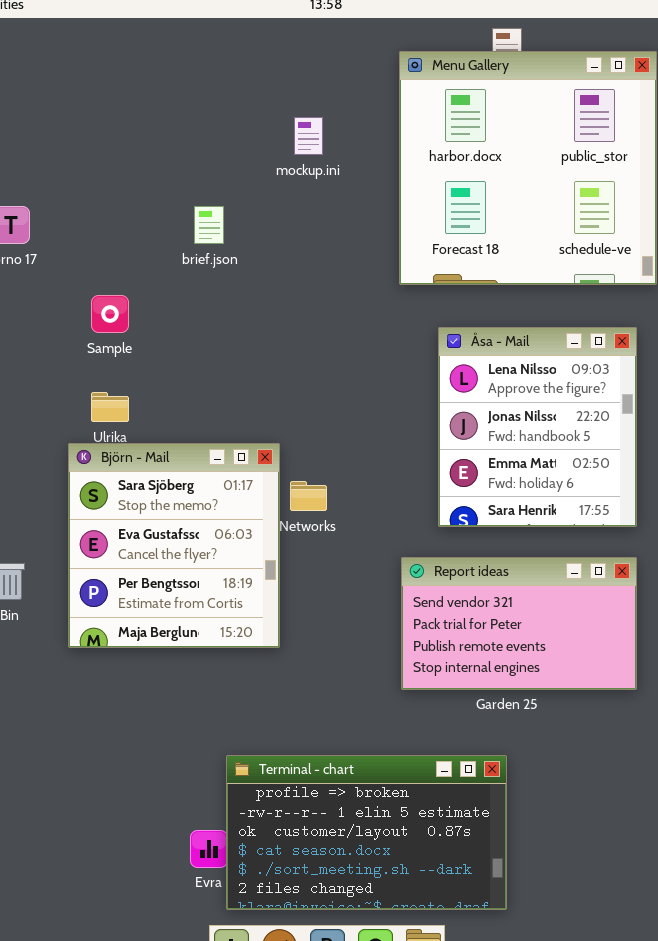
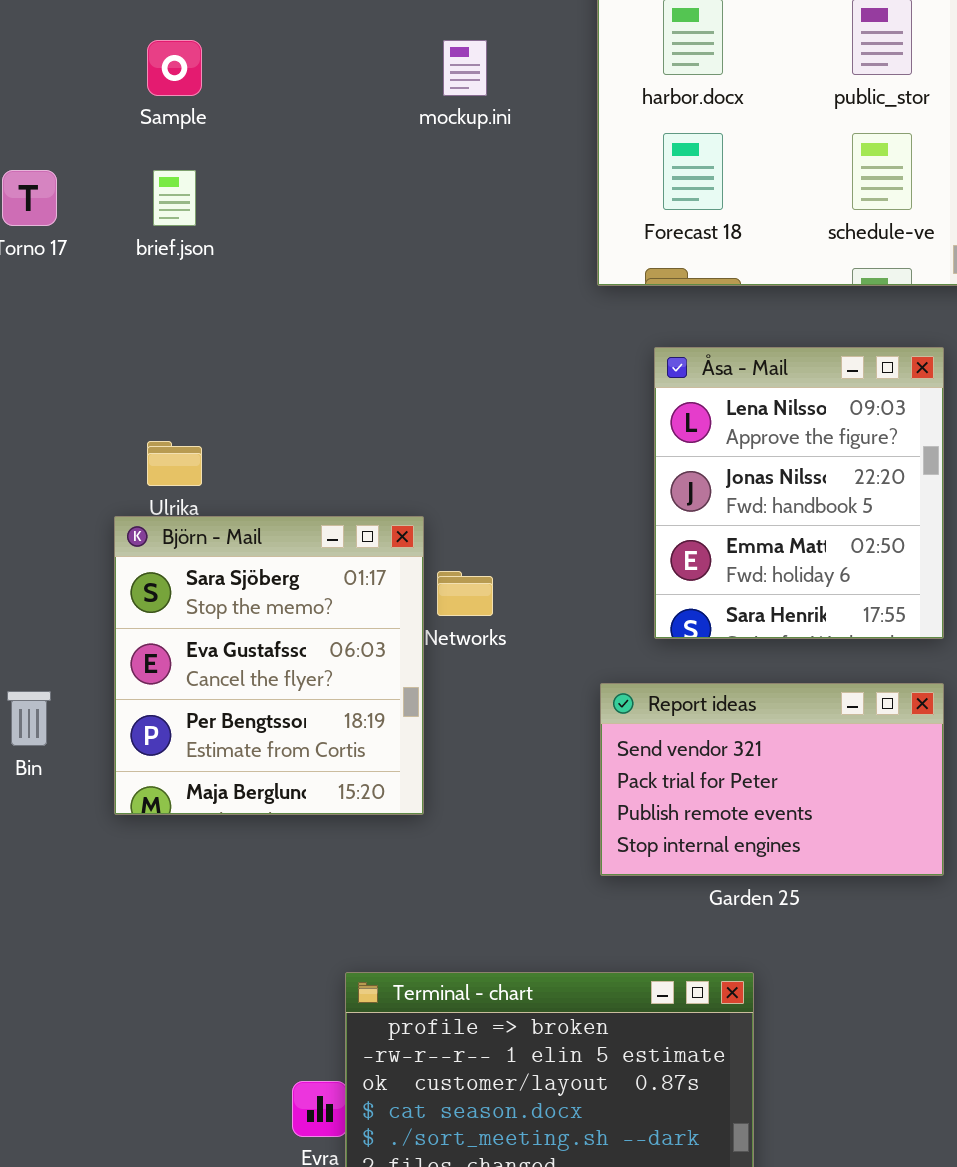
brief.json: [194,206,224,244] -> [153,170,196,226], moved
Sample: [91,295,129,333] -> [147,40,202,96], moved

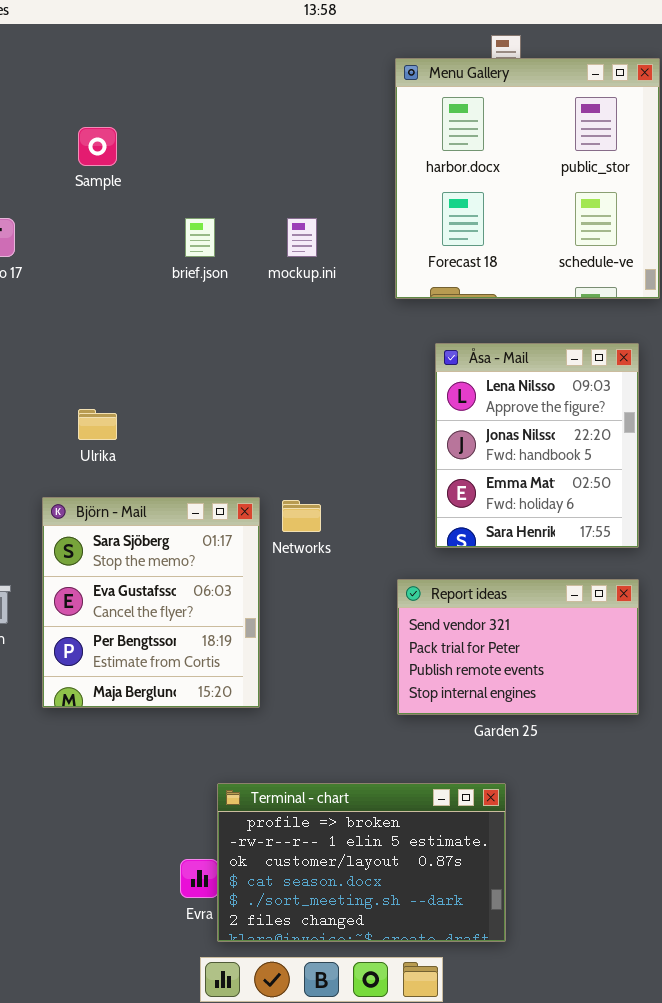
mockup.ini: [443,40,487,96] -> [287,218,317,257], moved
brief.json: [153,170,196,226] -> [185,218,215,257], moved
Björn - Mail: [114,516,424,815] -> [42,497,260,708], moved

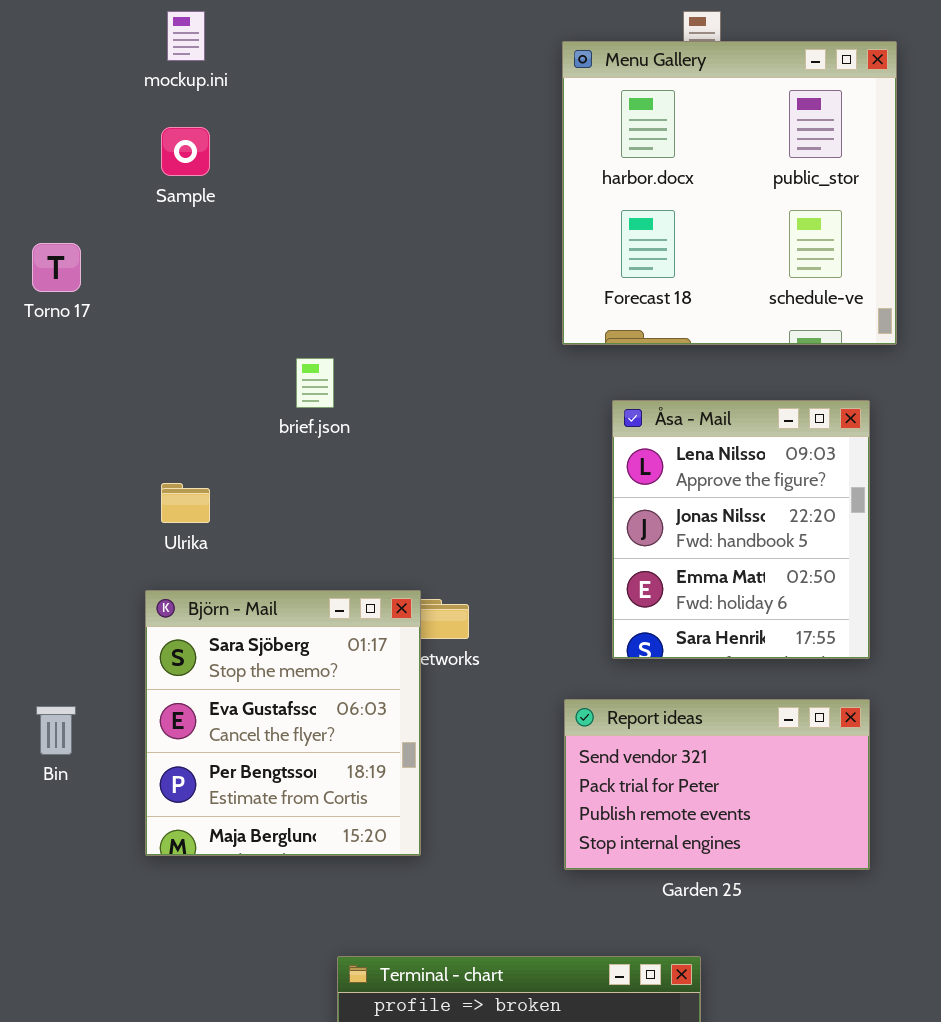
brief.json: [185,218,215,257] -> [296,358,334,408], moved
mockup.ini: [287,218,317,257] -> [167,11,205,61], moved
Björn - Mail: [42,497,260,708] -> [145,590,421,856], moved

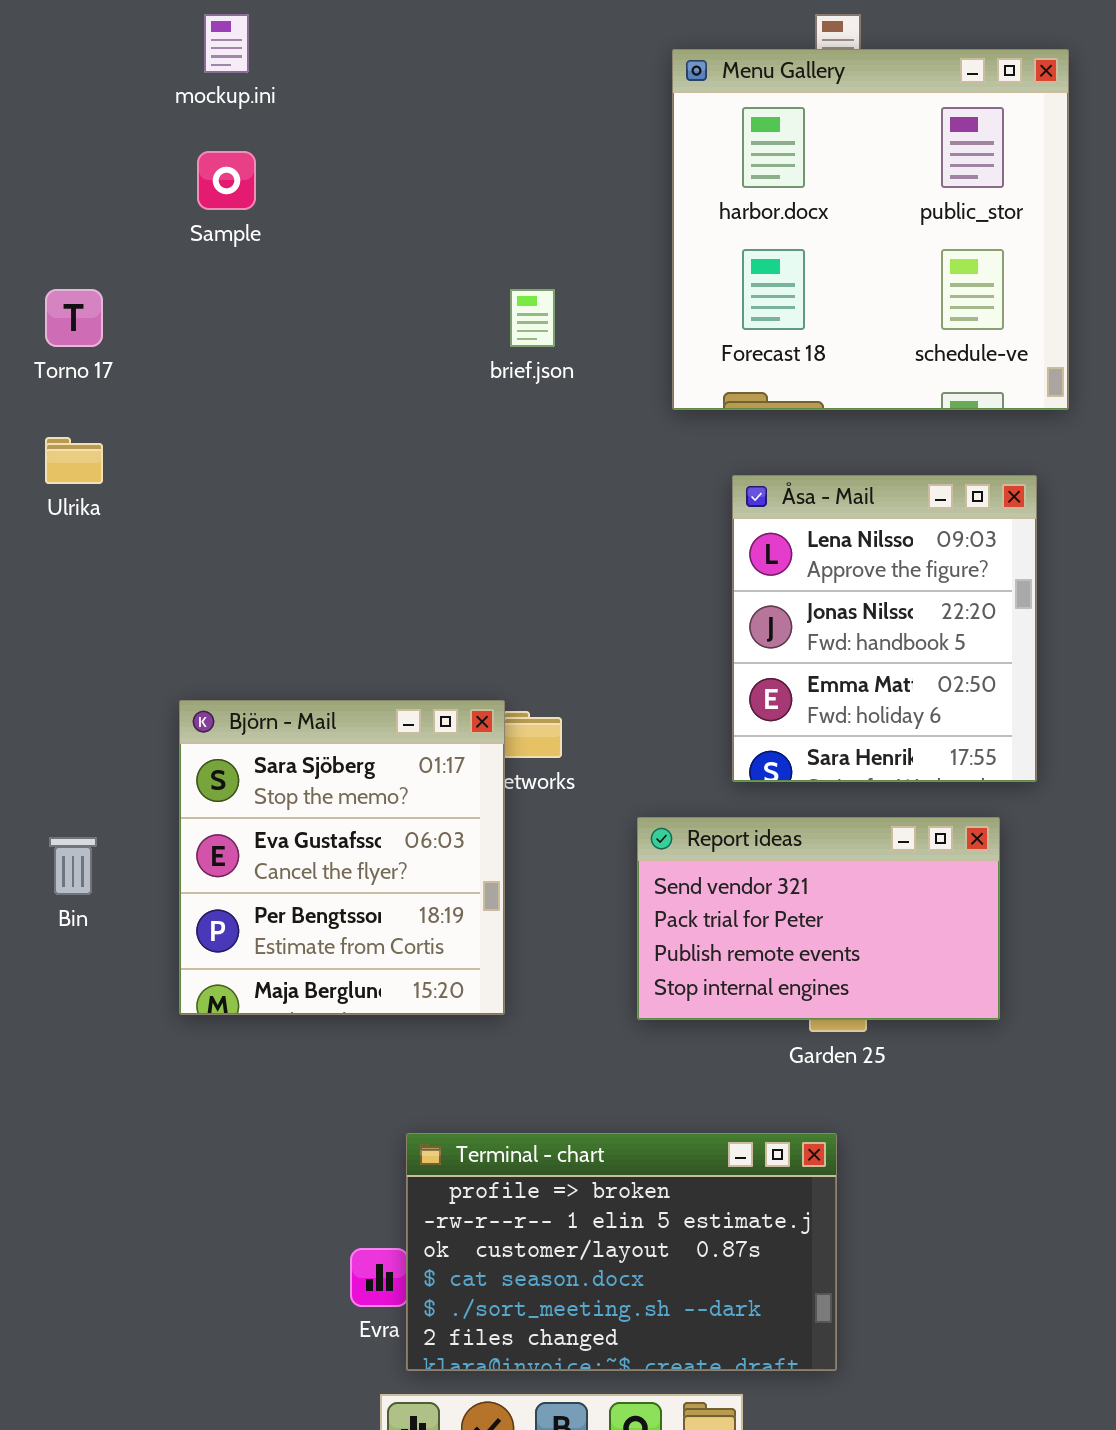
brief.json: [296,358,334,408] -> [510,289,555,347], moved
Ulrika: [161,483,210,523] -> [45,437,103,484], moved
Report ideas: [564,699,870,870] -> [637,817,1000,1020], moved

